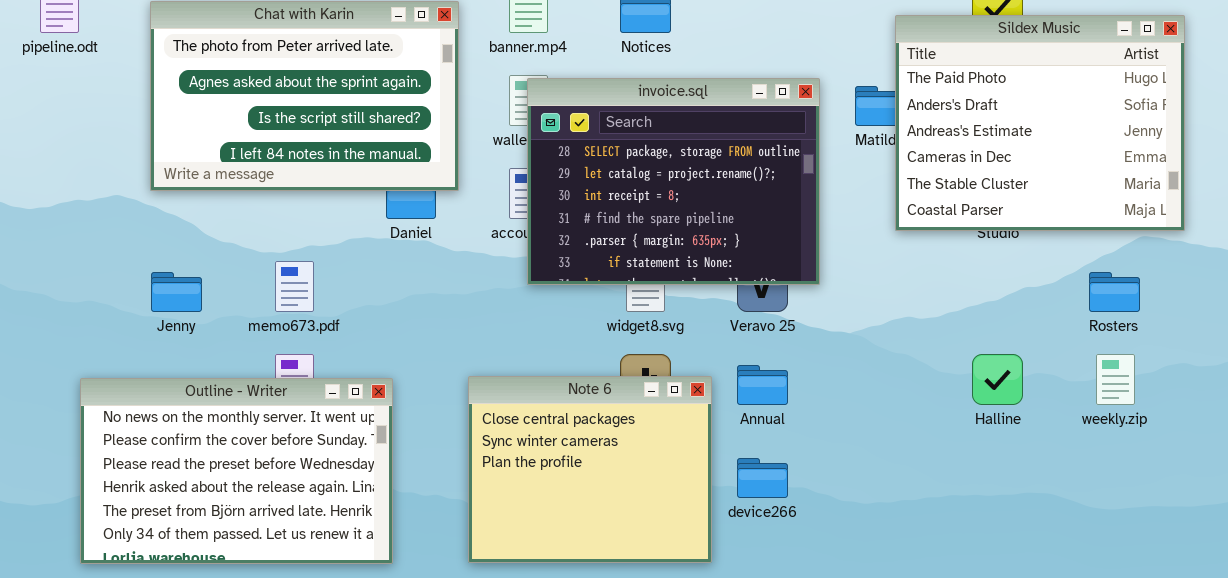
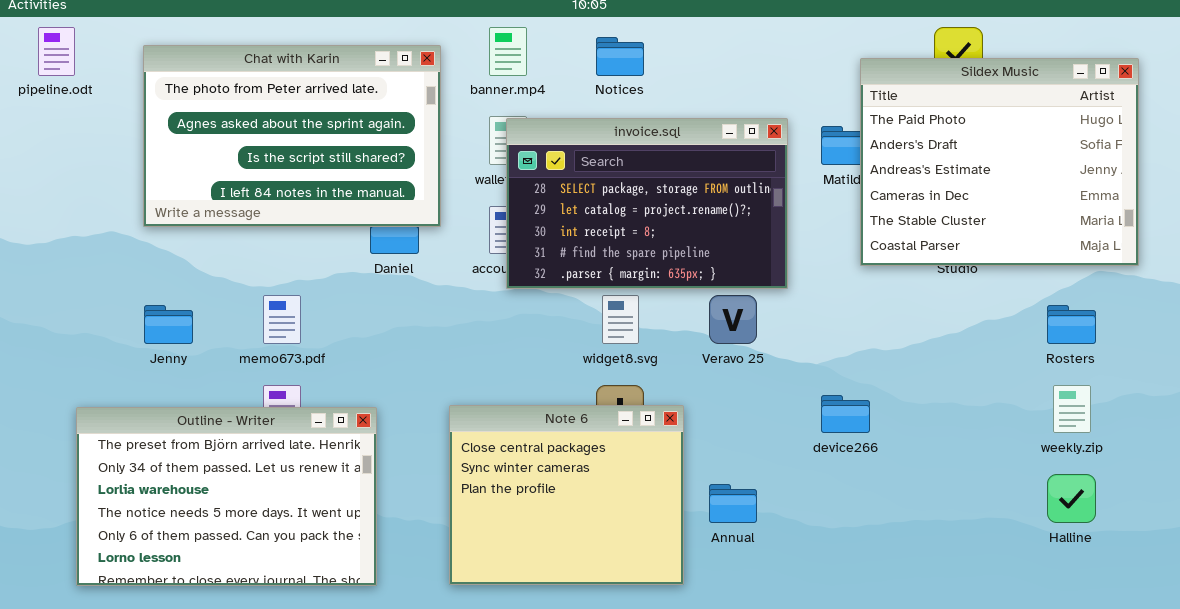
invoice.sql: [527,78,820,285] -> [506,118,788,289], resized
Halline: [972,354,1023,405] -> [1047,474,1096,523], moved
Annual: [737,365,788,405] -> [709,484,757,523], moved
Outline - Writer: [80,378,393,564] -> [76,407,377,586], scrolled down 4 rows
device266: [737,458,788,498] -> [821,395,870,433], moved

